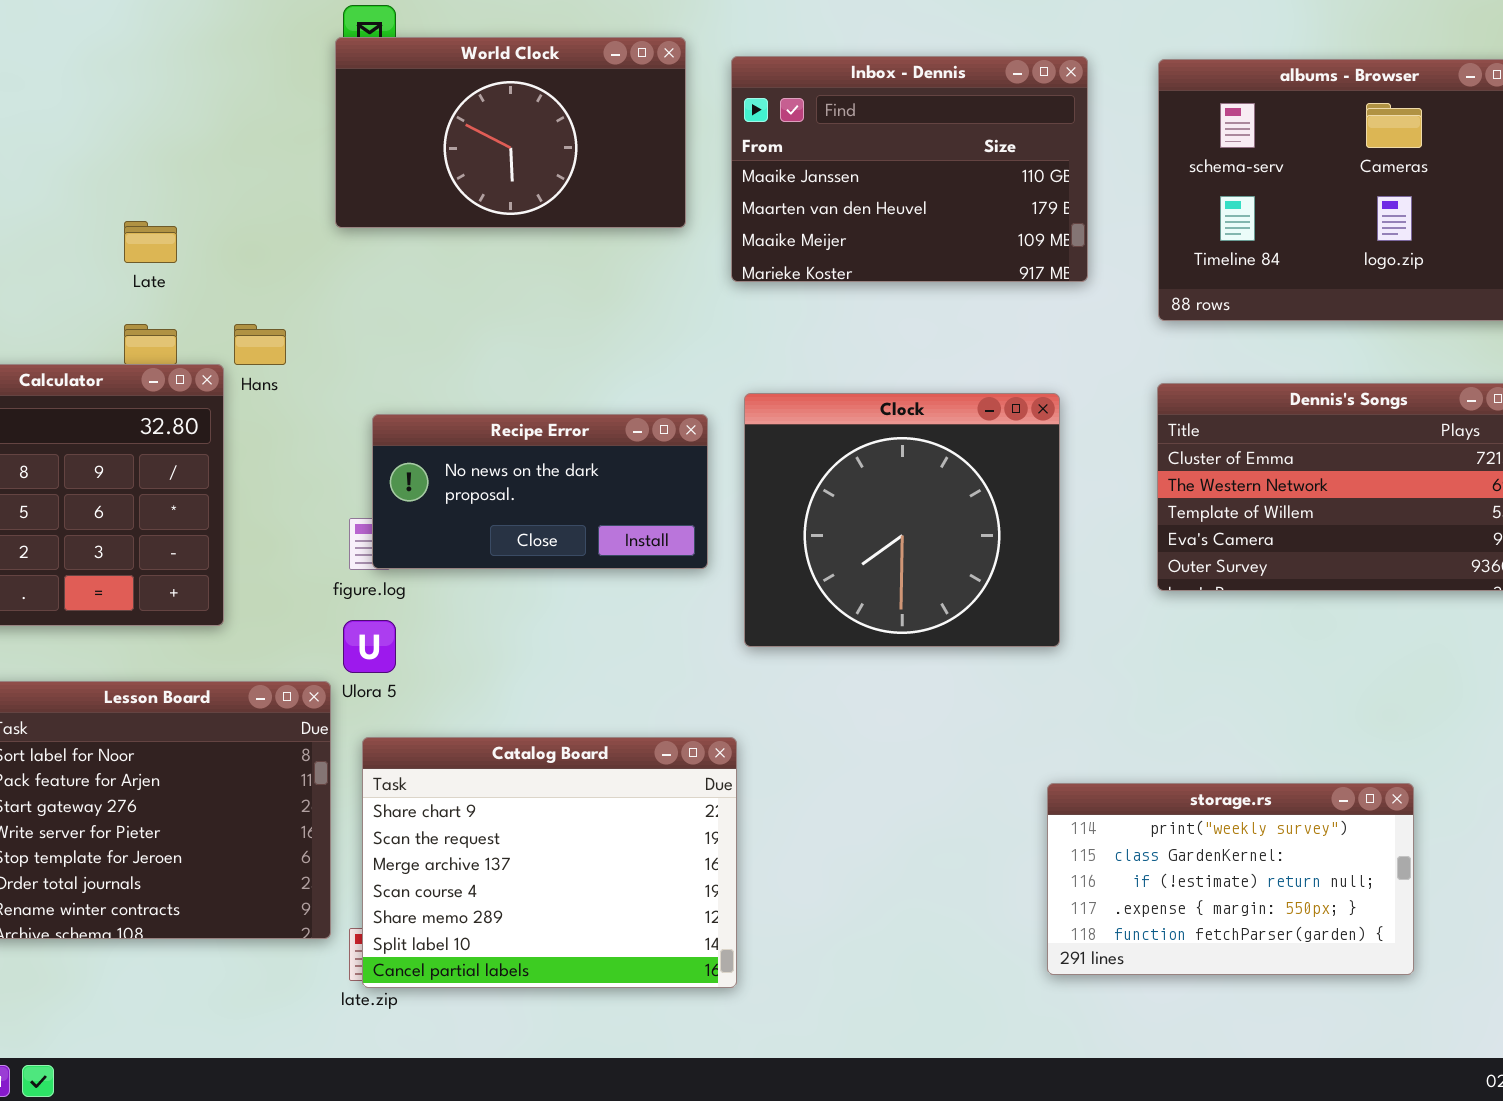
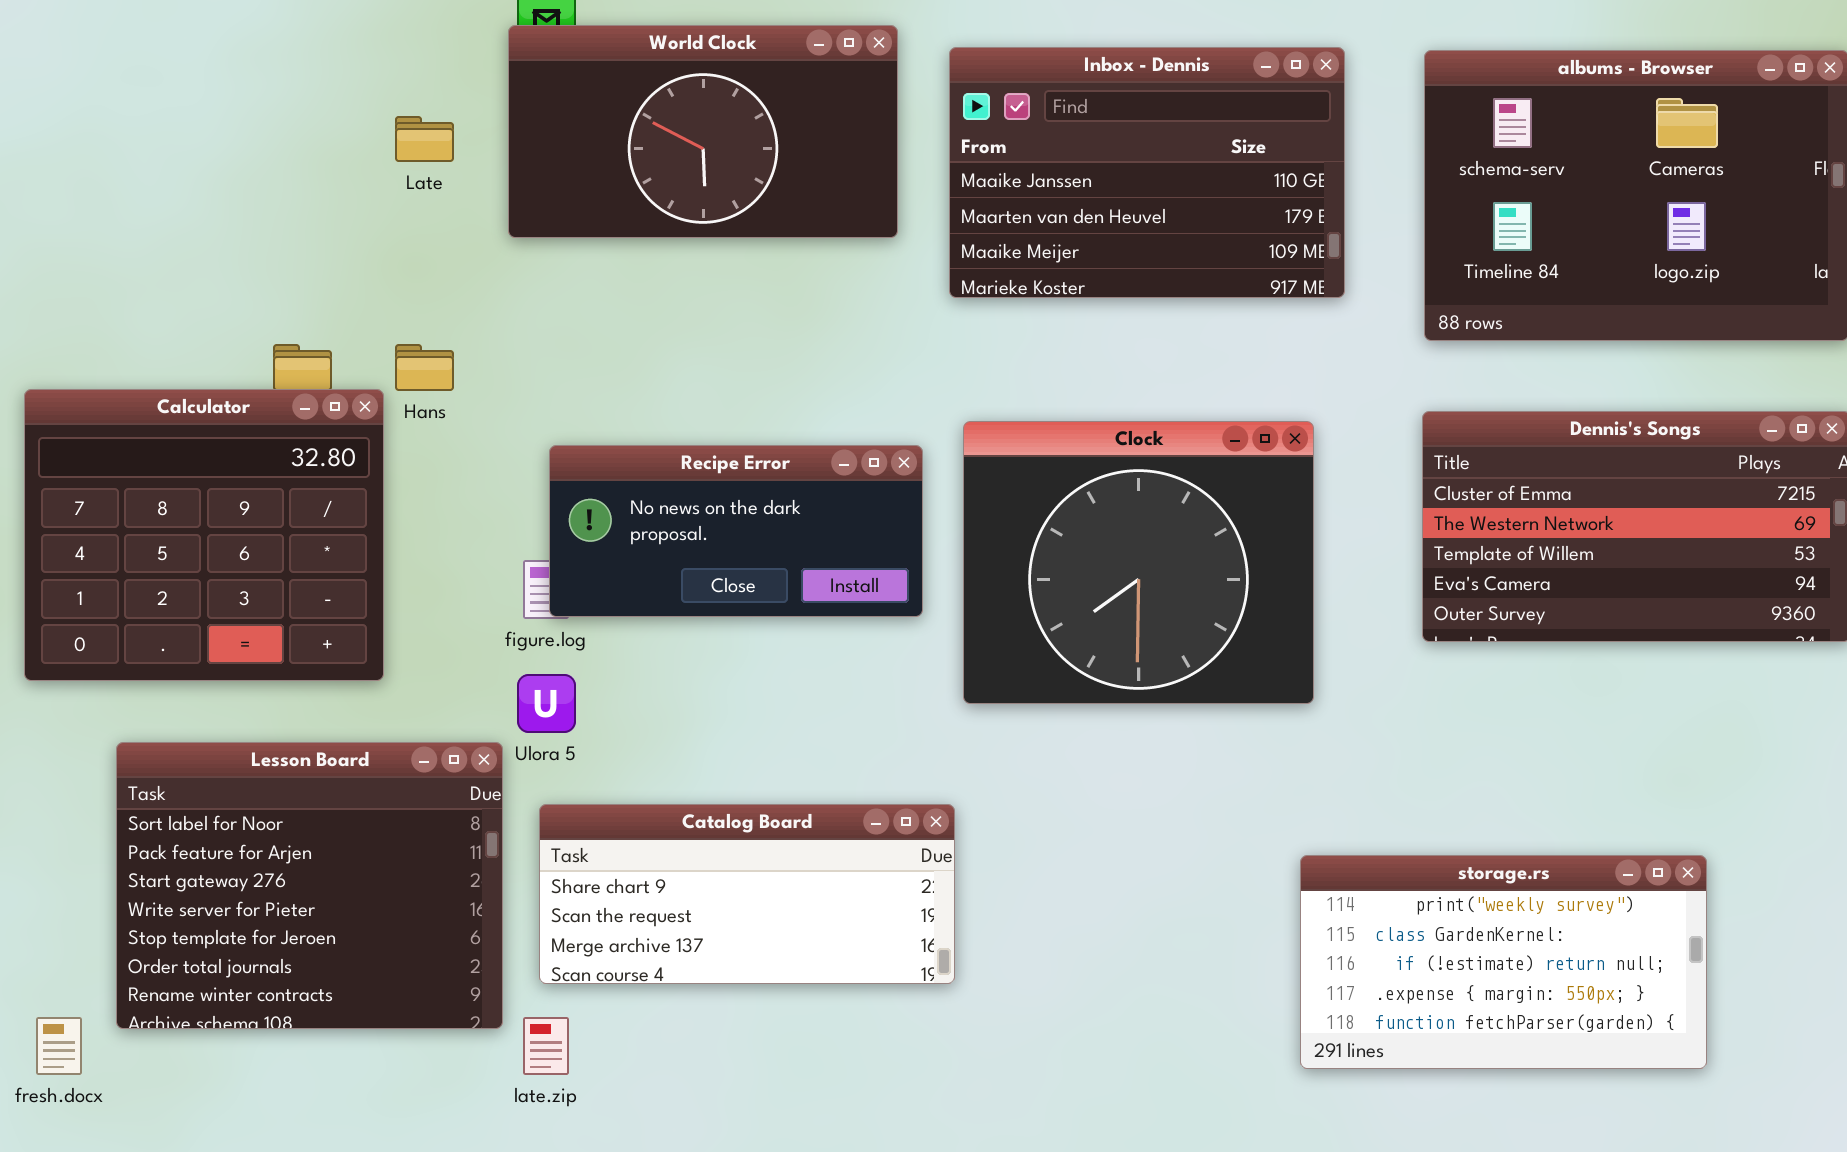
Late: [124,221,177,263] -> [395,116,454,162], moved
Catalog Board: [362,737,737,988] -> [539,804,955,984], resized

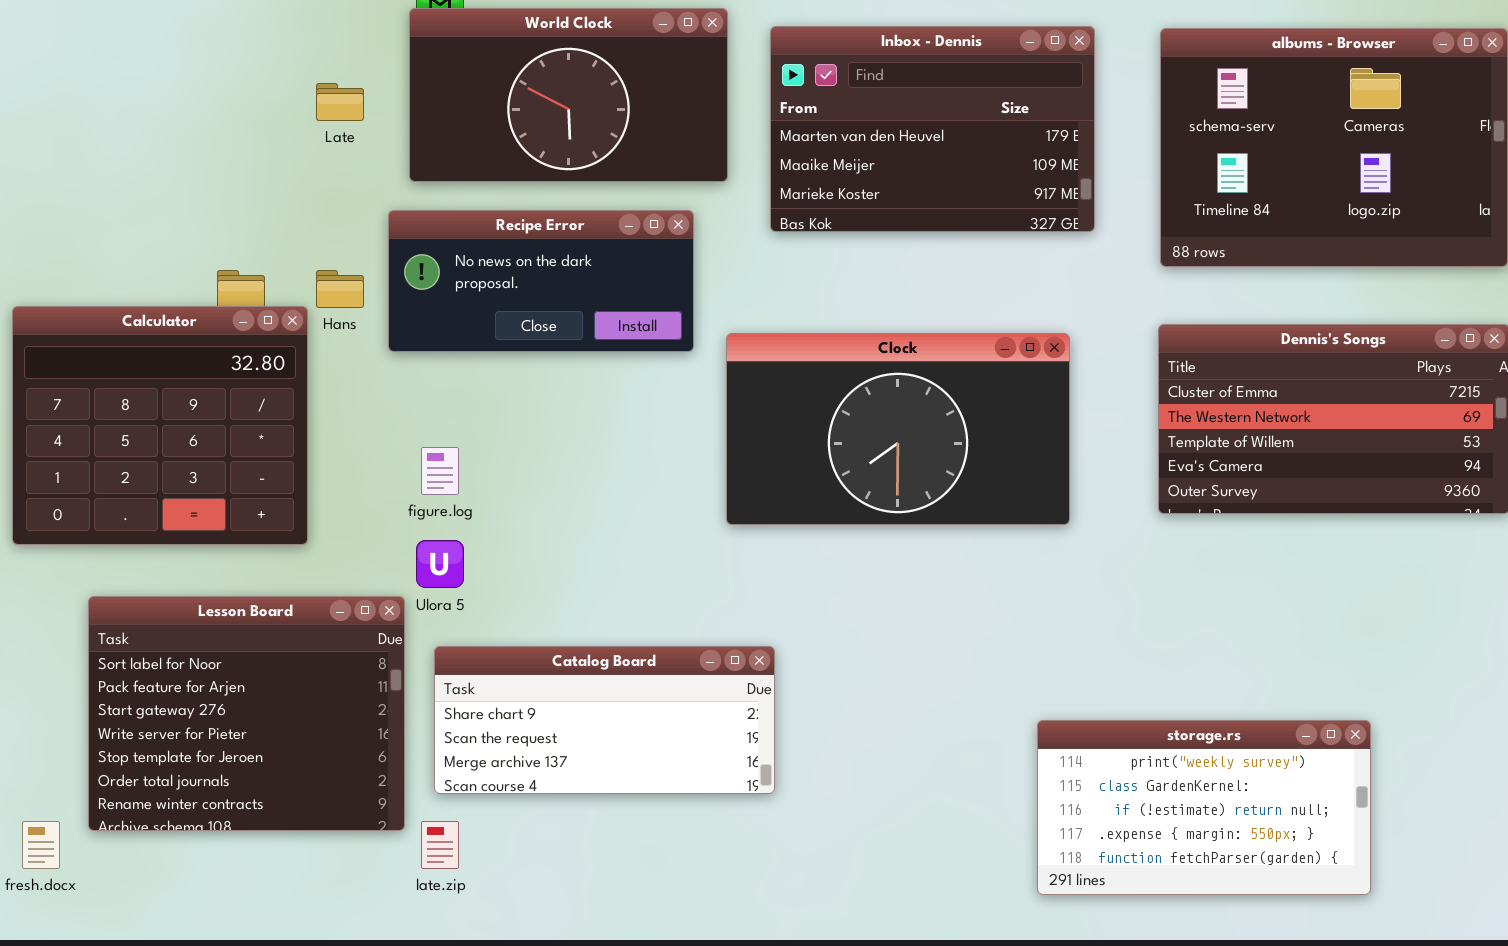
Inbox - Dennis: [949,47,1345,298] -> [770,26,1095,232], scrolled down 1 row
Clock: [963,421,1314,704] -> [726,333,1070,525], resized
Recipe Error: [549,445,923,617] -> [388,210,694,352], moved
storage.rs: [1300,855,1707,1069] -> [1037,720,1371,895], moved

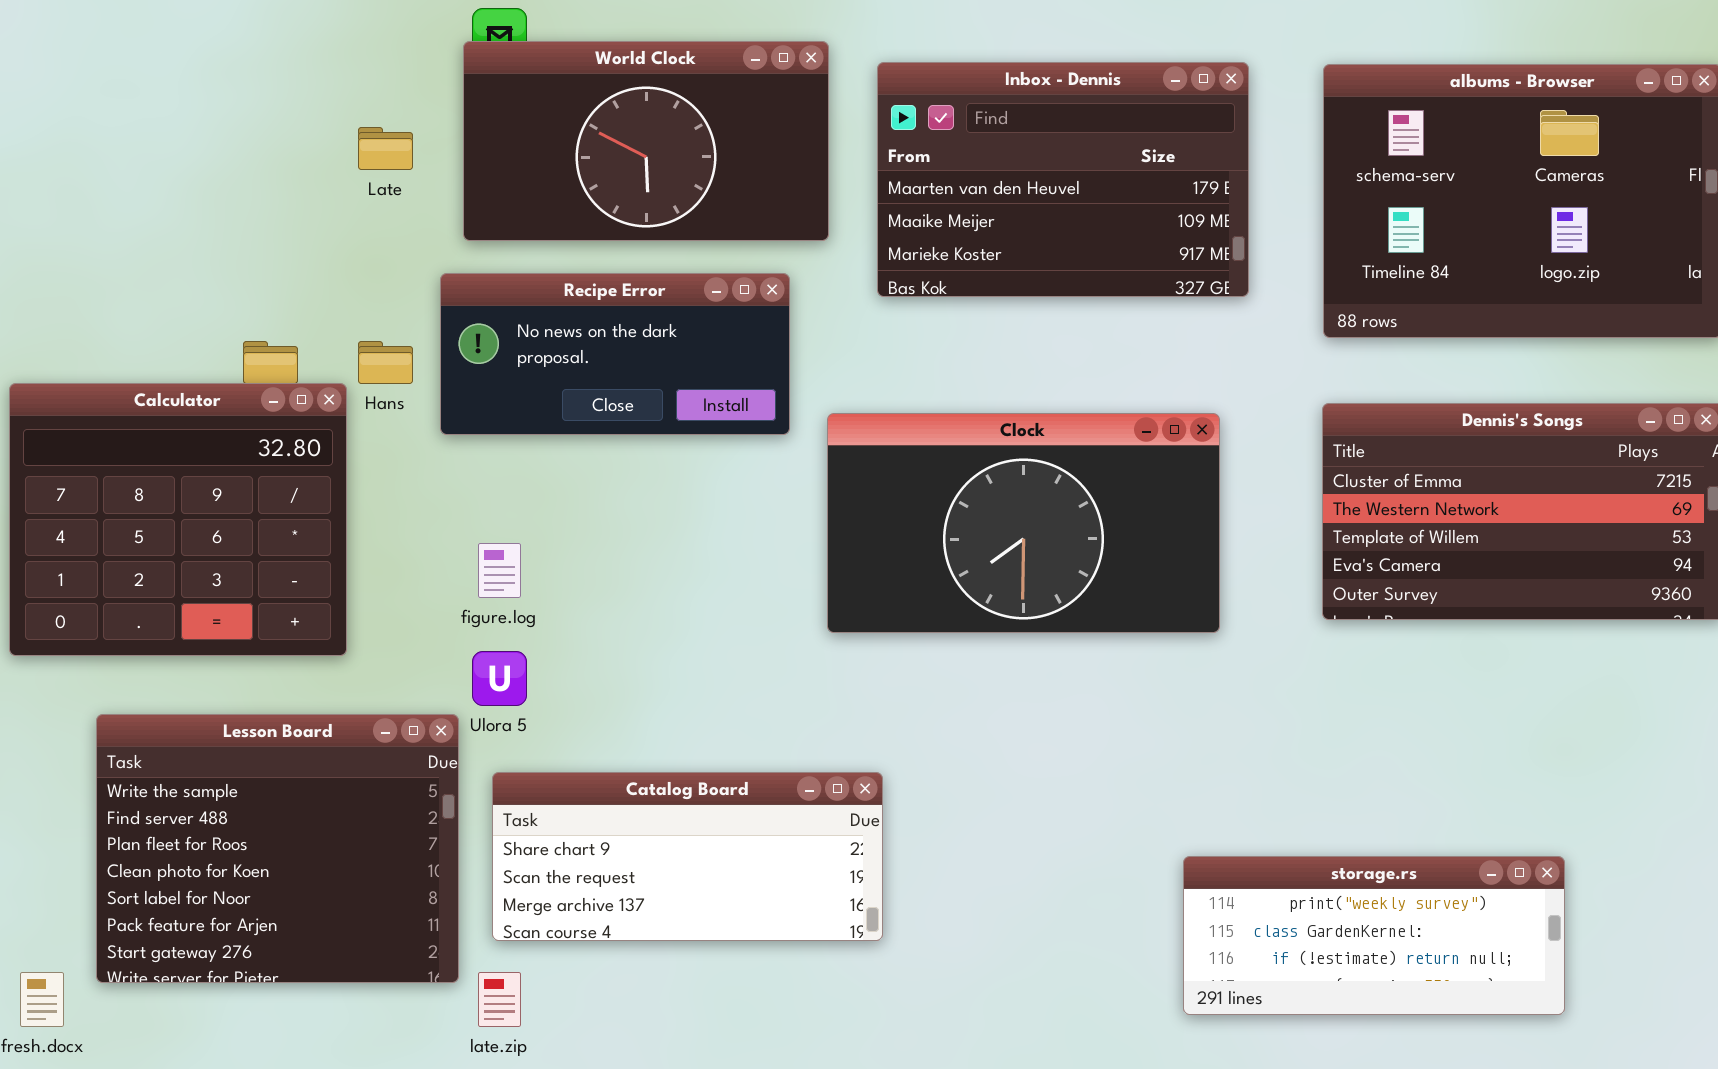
Lesson Board: [88,596,405,831] -> [96,714,459,983], scrolled up 4 rows
storage.rs: [1037,720,1371,895] -> [1183,856,1565,1015], resized

